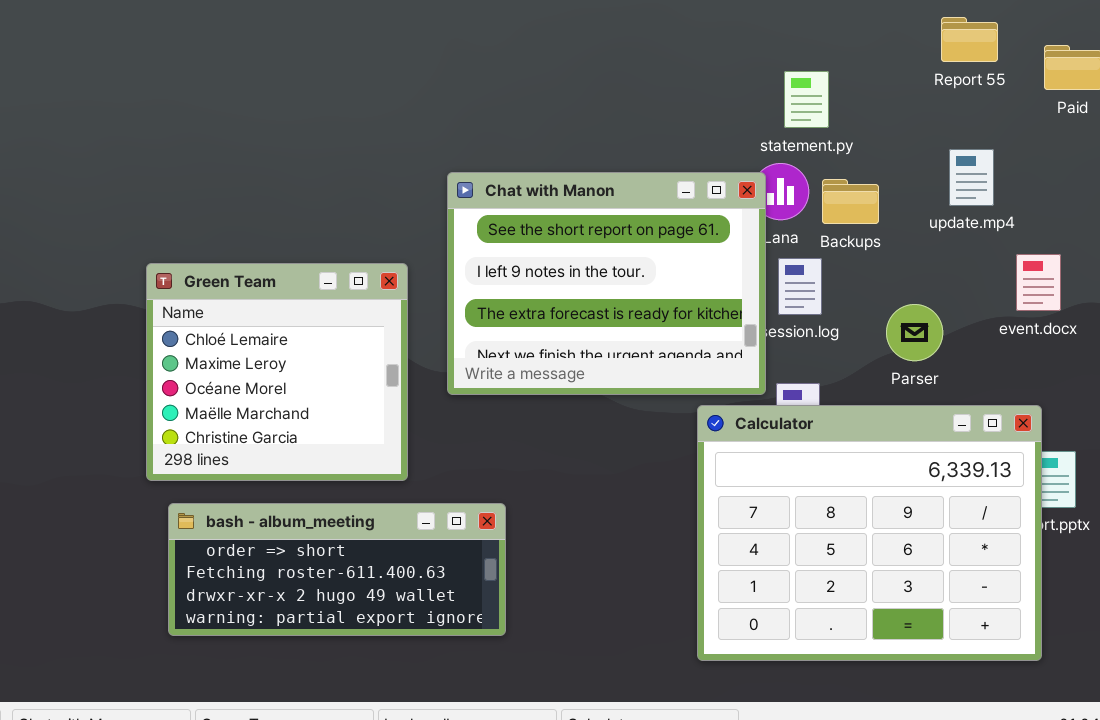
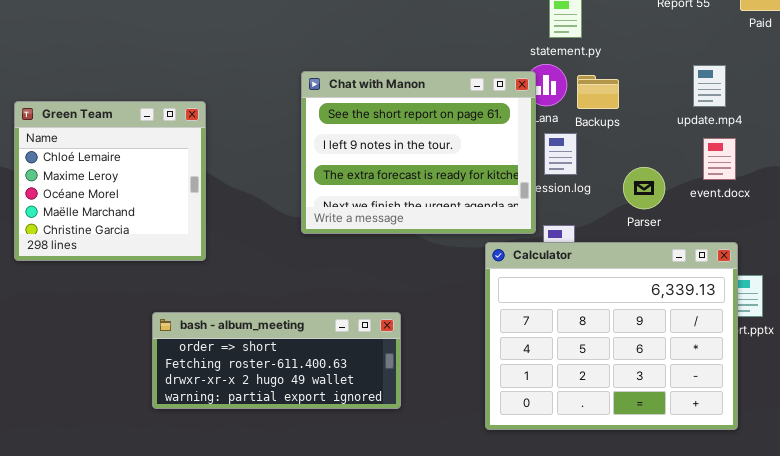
update.mp4: [949,149,994,206] -> [693,65,726,107], moved
event.docx: [1016,254,1061,311] -> [703,138,736,180], moved
Green Team: [146,263,408,481] -> [14,101,206,261], moved
bash - album_meeting: [168,503,506,636] -> [152,312,401,409], moved

